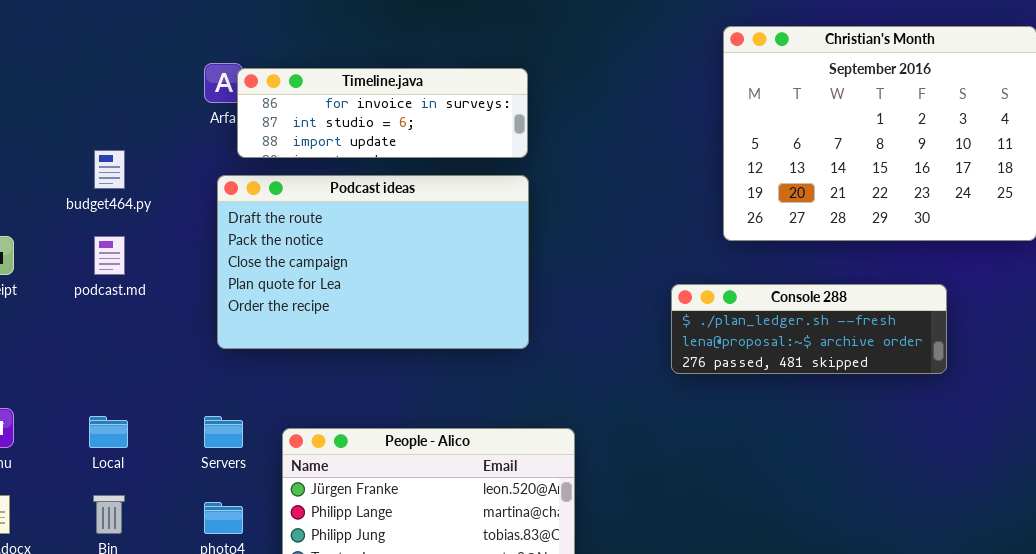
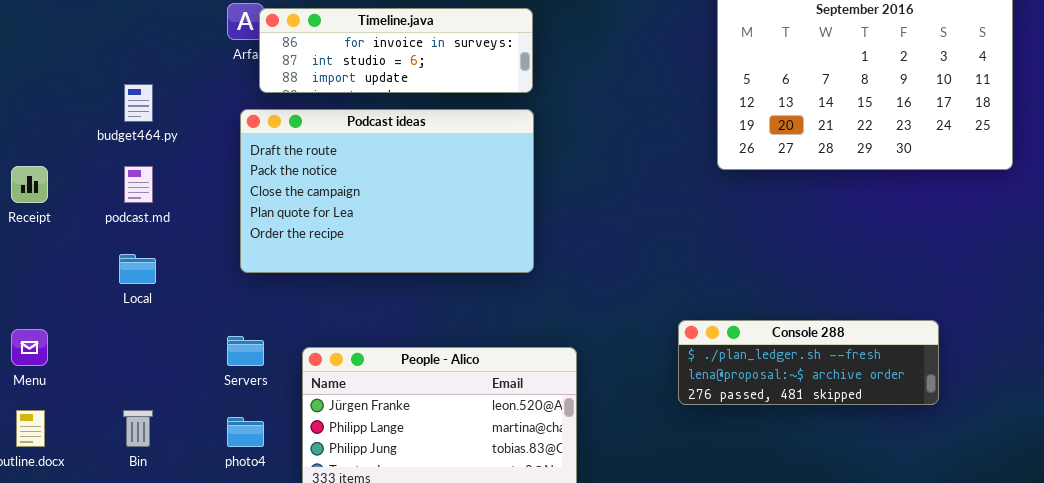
Console 288: [671,284,947,374] -> [678,320,939,405], moved
Local: [89,416,128,448] -> [119,254,156,284], moved

